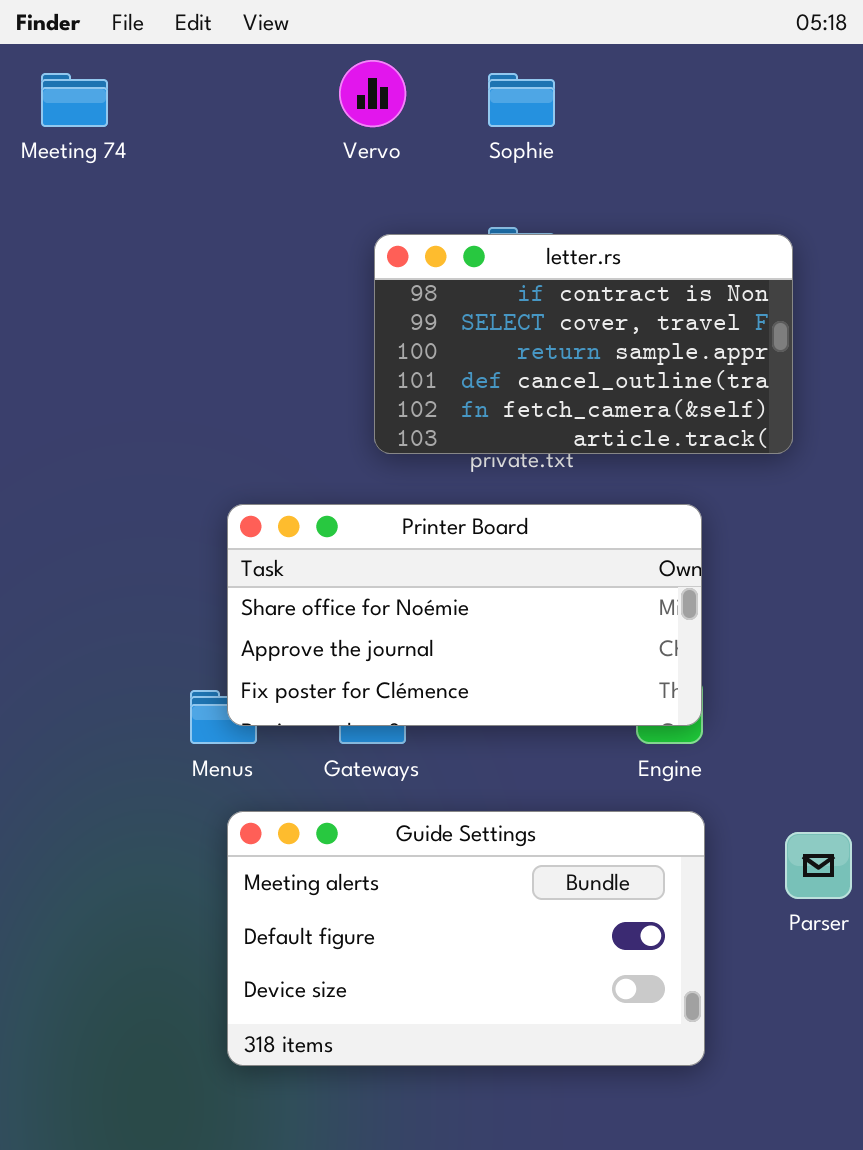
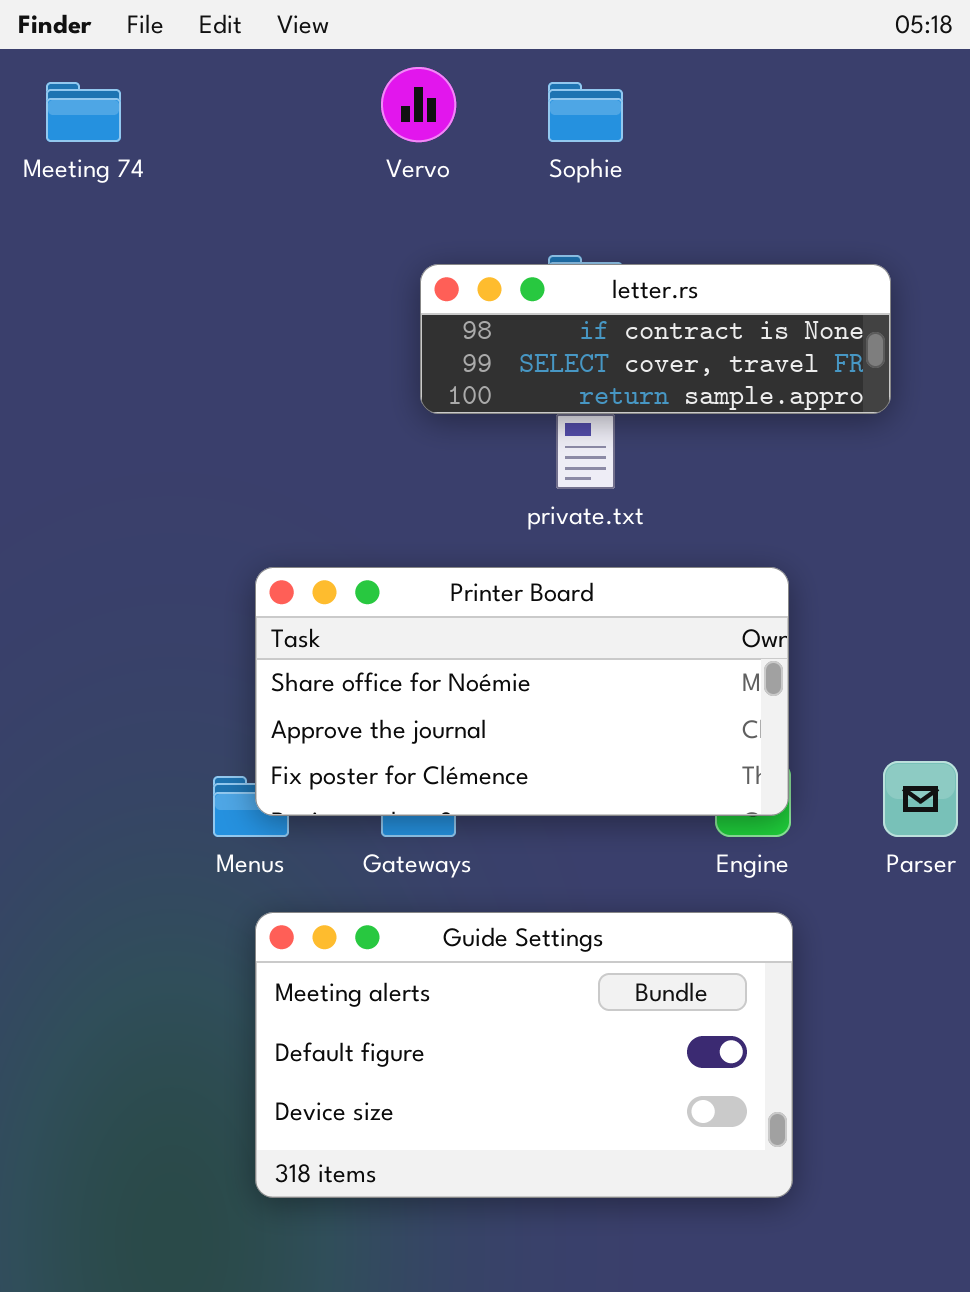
letter.rs: [374,234,793,454] -> [420,264,891,414], resized
Parser: [785,832,852,899] -> [883,761,958,837], moved

